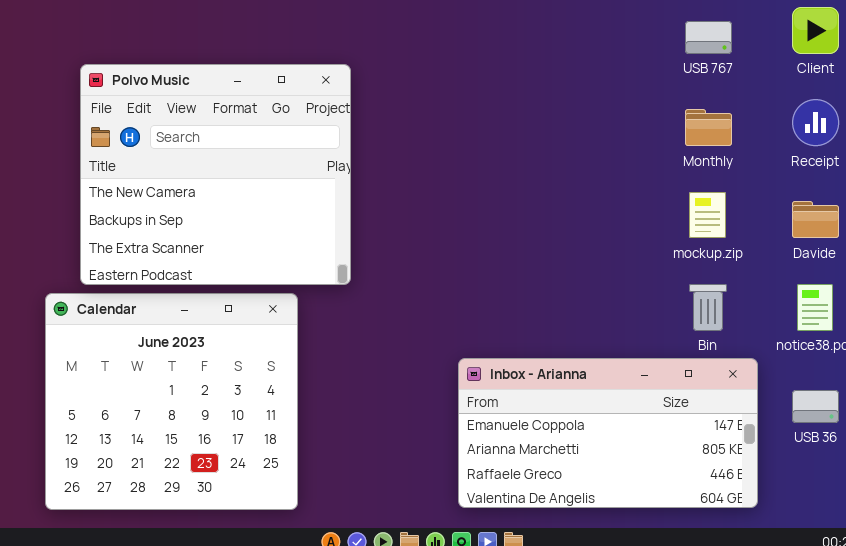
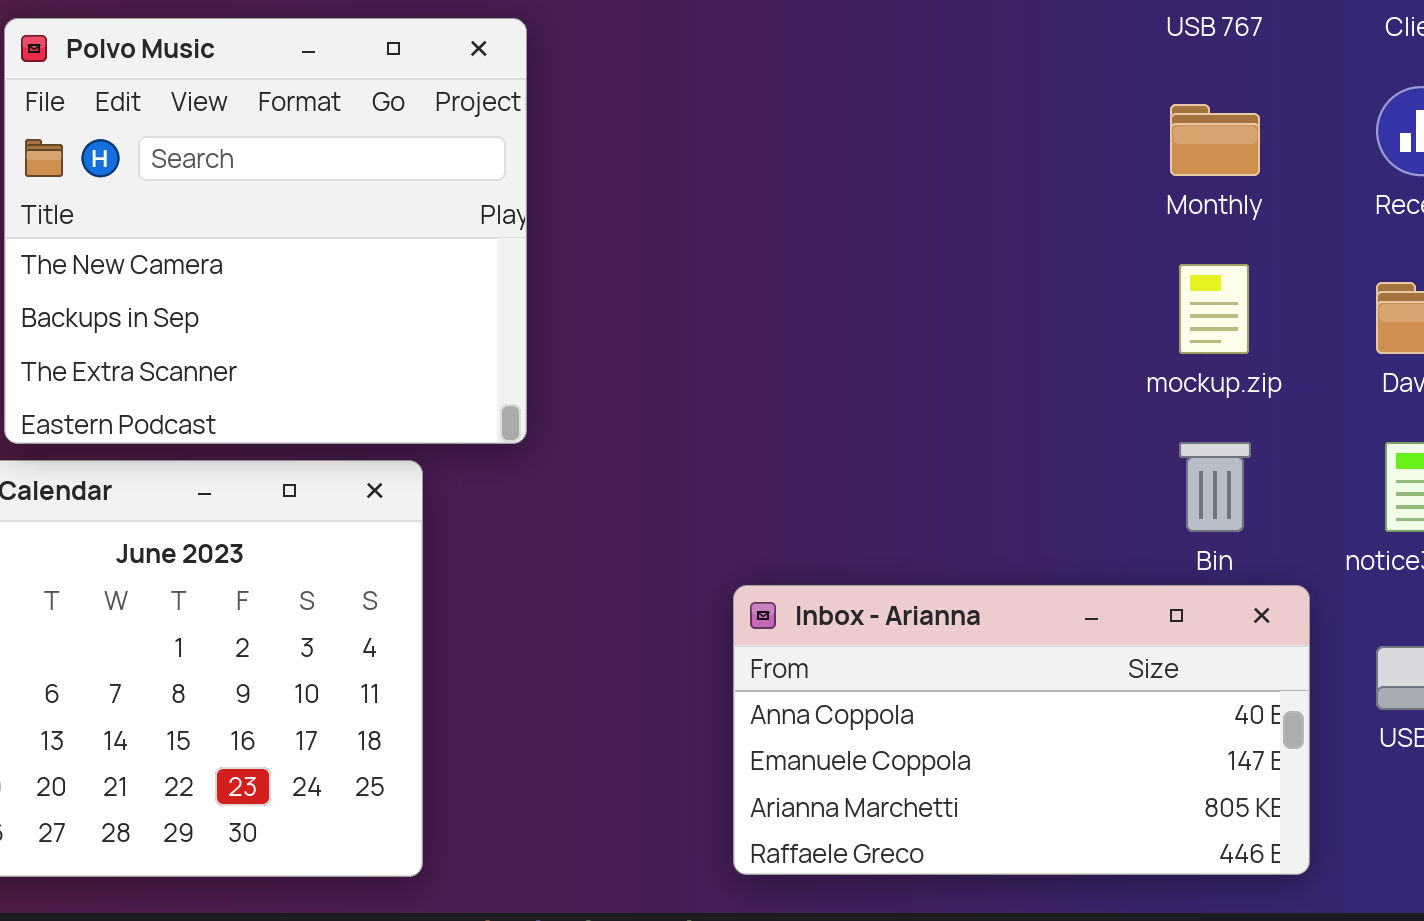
Inbox - Arianna: [458,358,758,508] -> [733,585,1310,875], scrolled up 1 row

